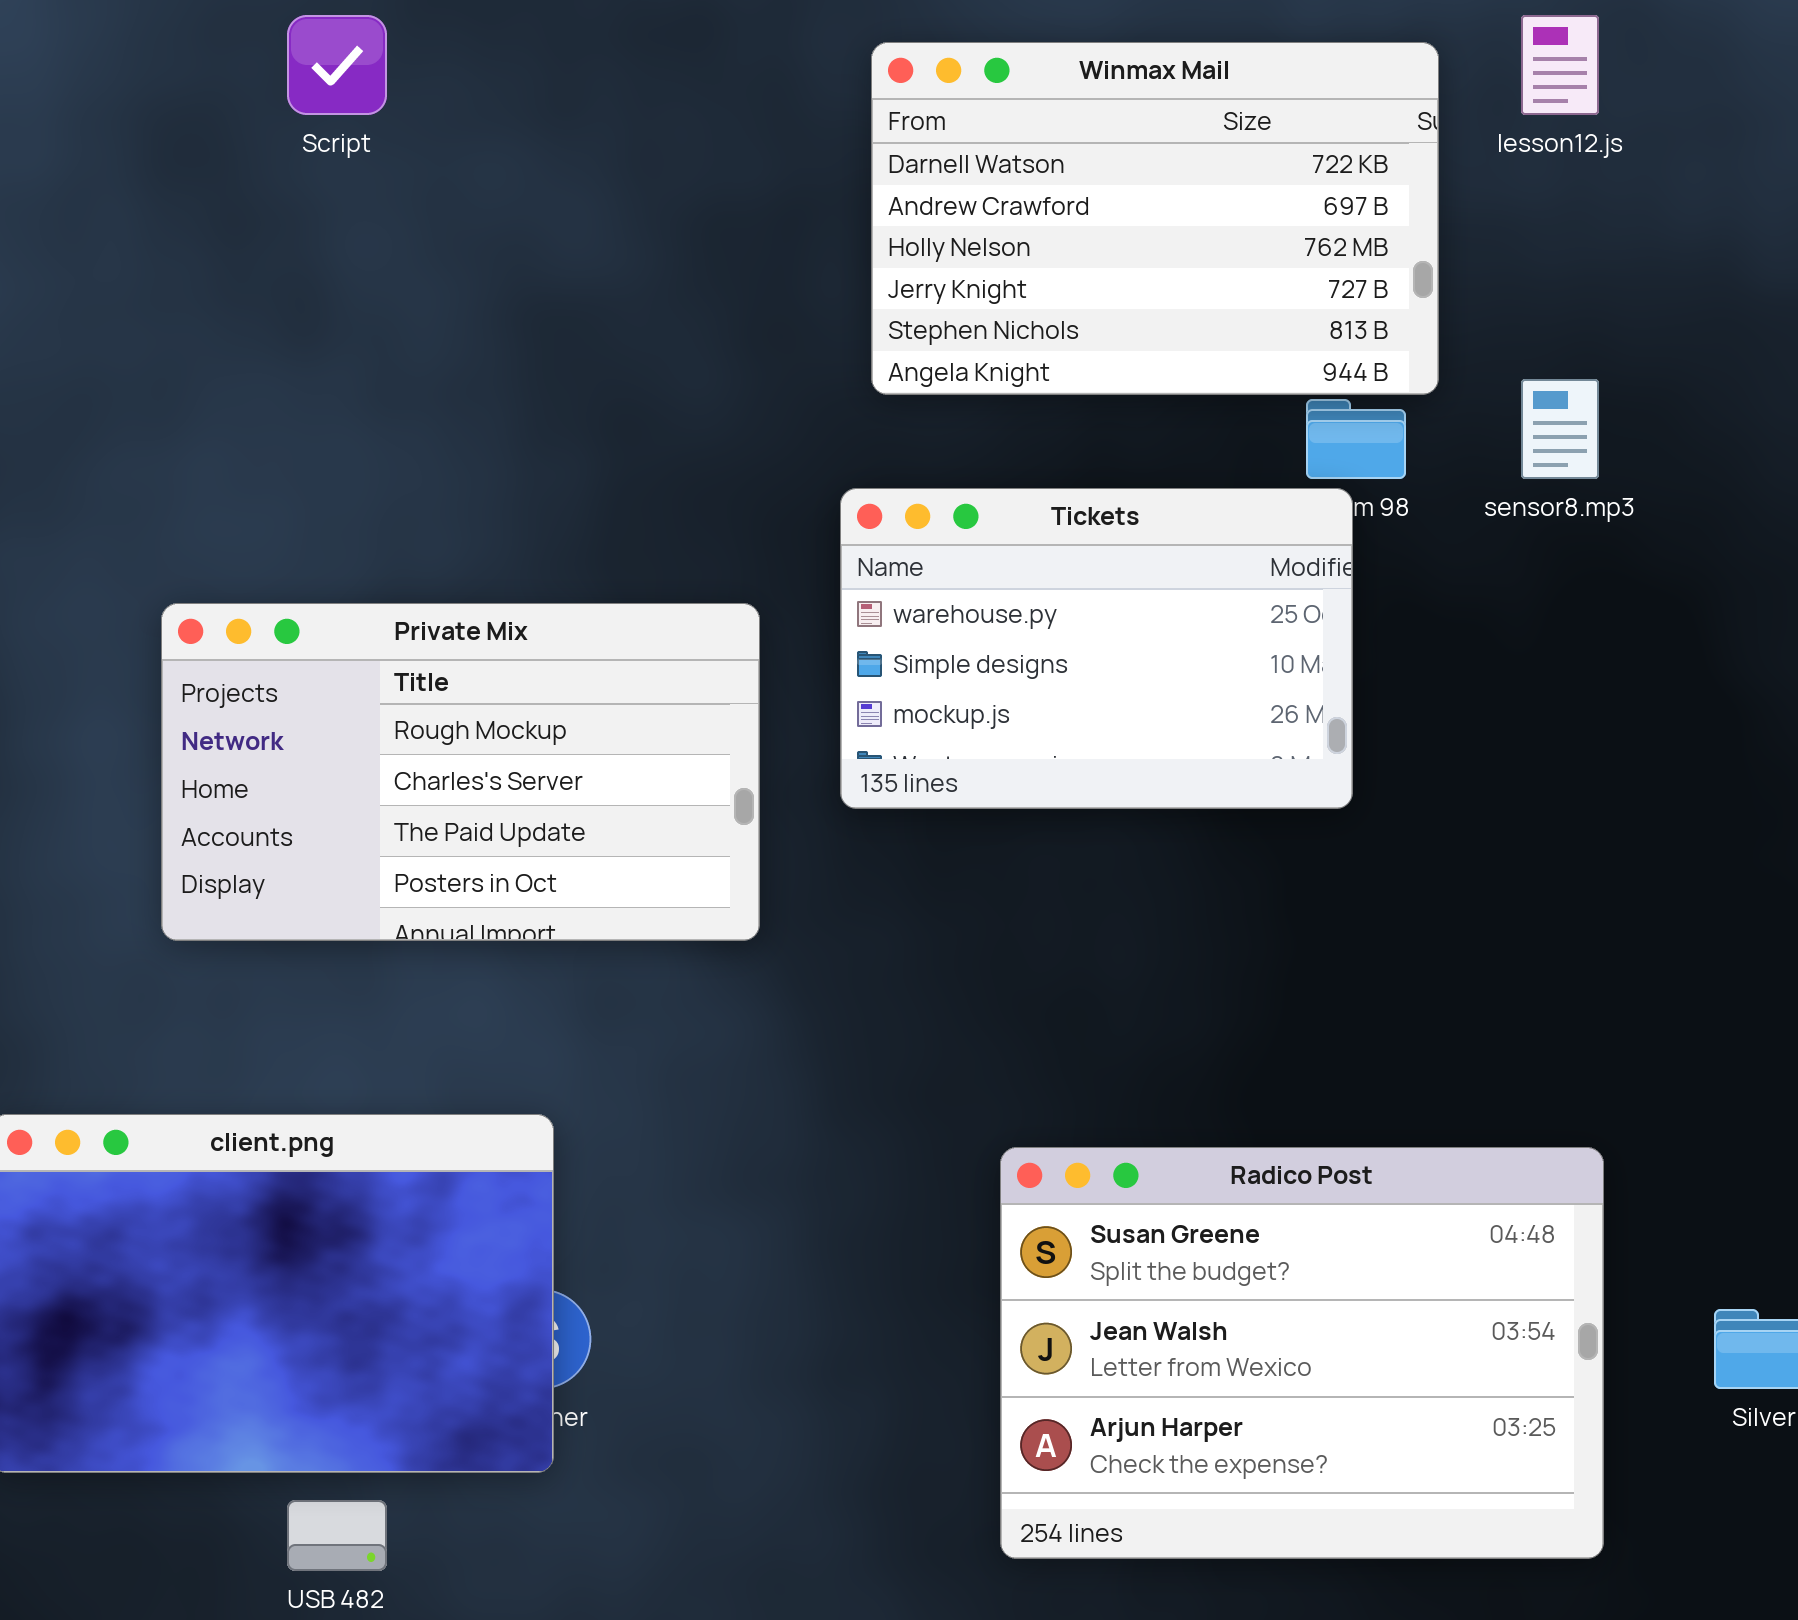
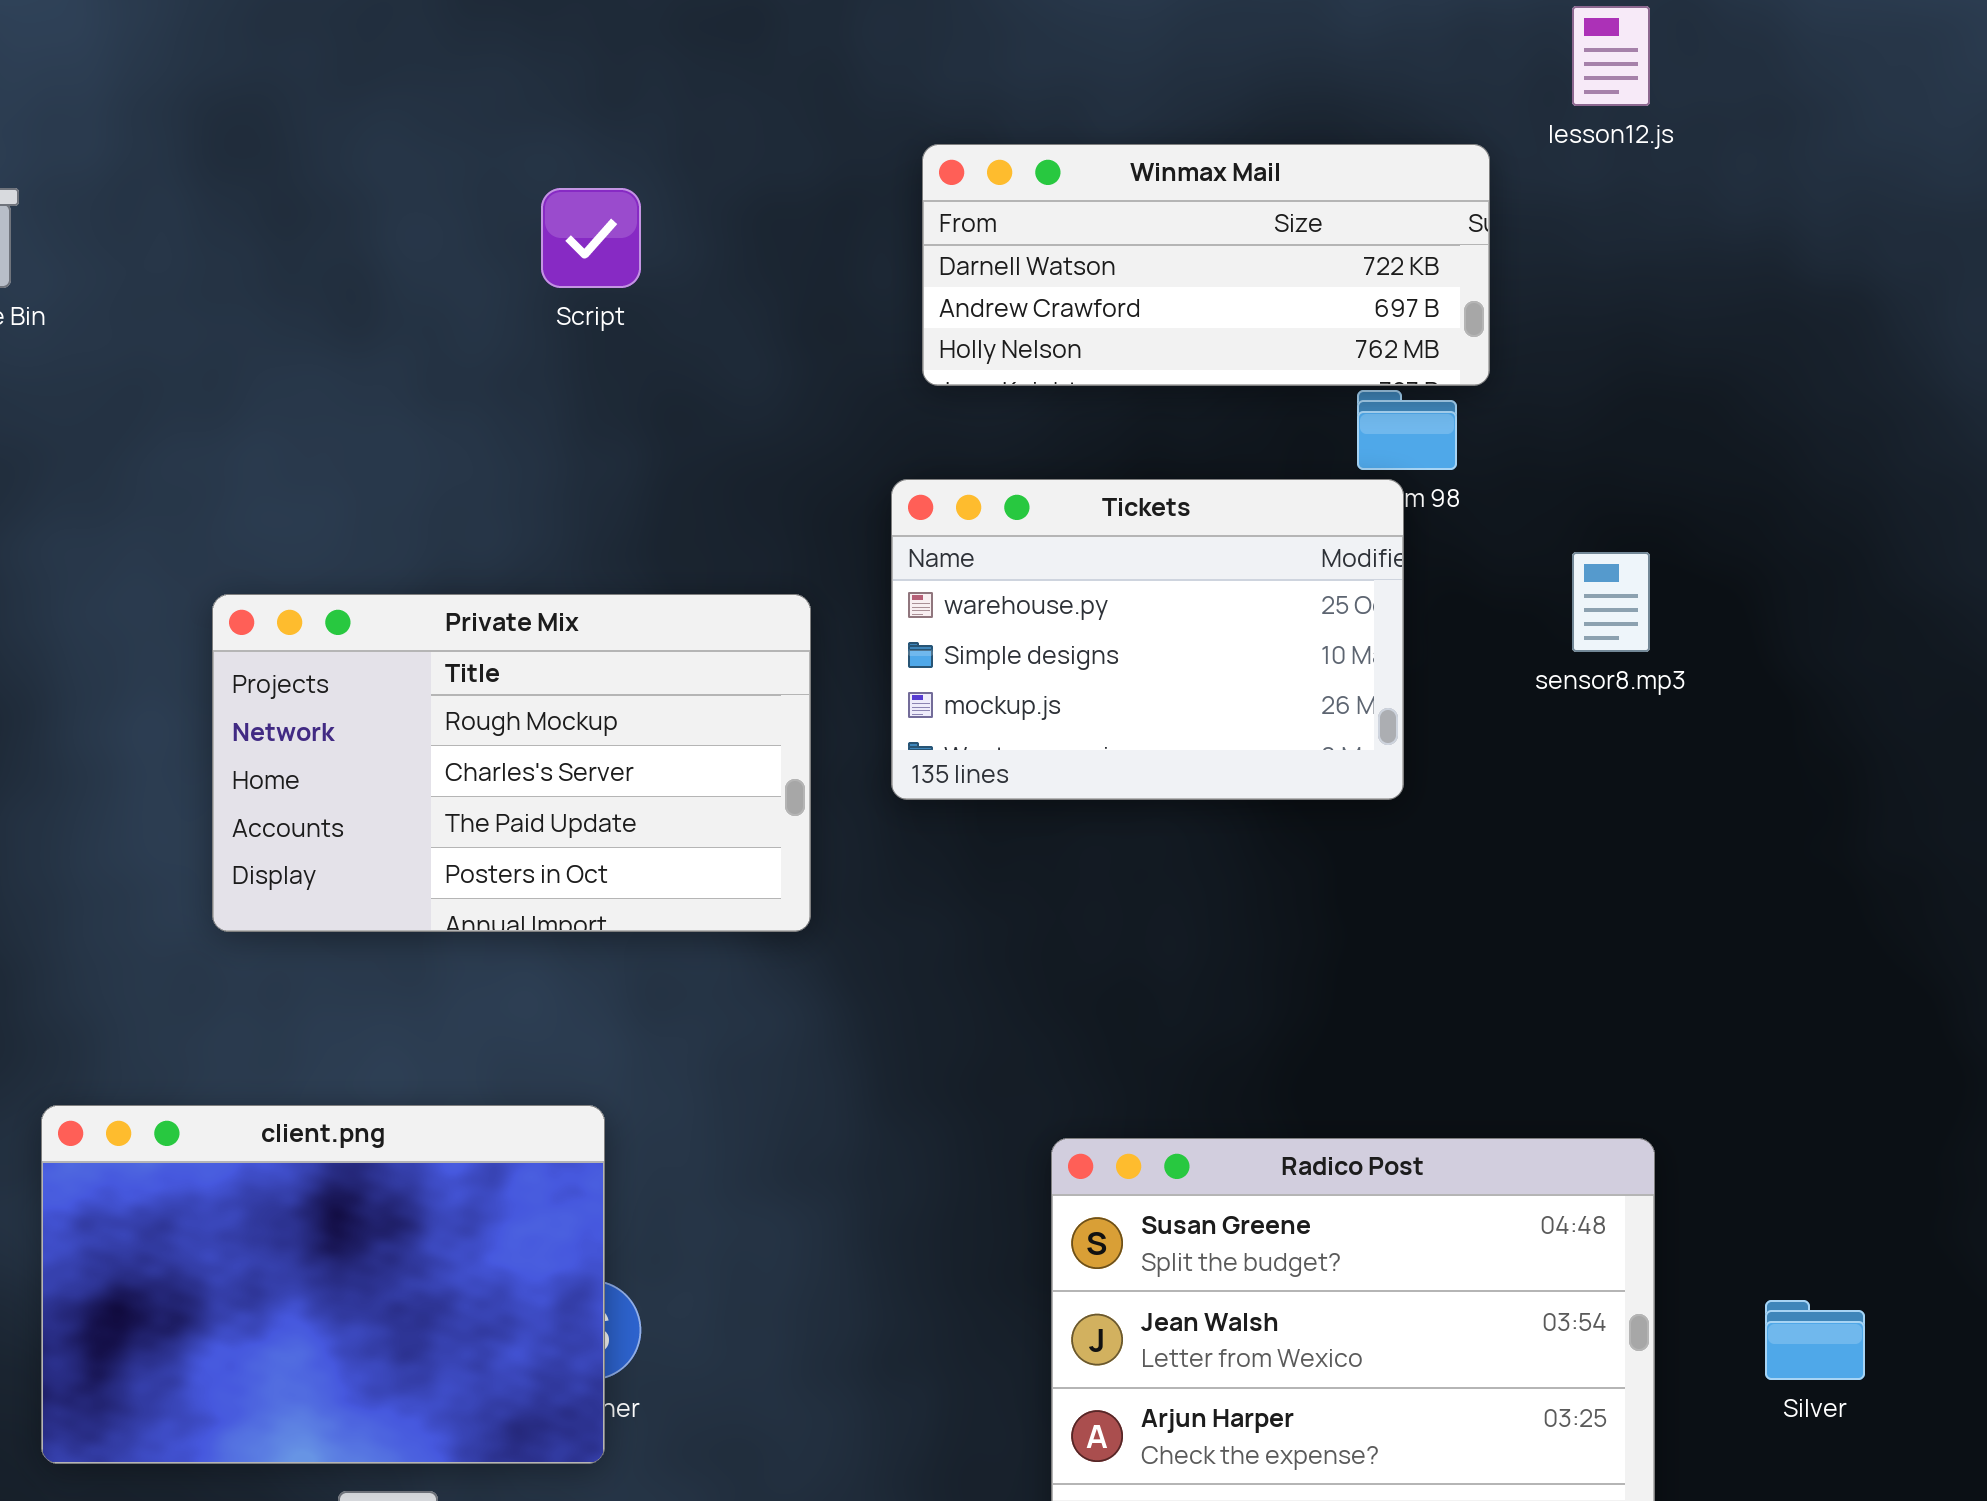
Script: [287,15,387,115] -> [541,188,641,288], moved
Winmax Mail: [871,42,1439,395] -> [922,144,1490,386], resized
sensor8.mp3: [1521,379,1599,479] -> [1572,552,1650,652], moved

